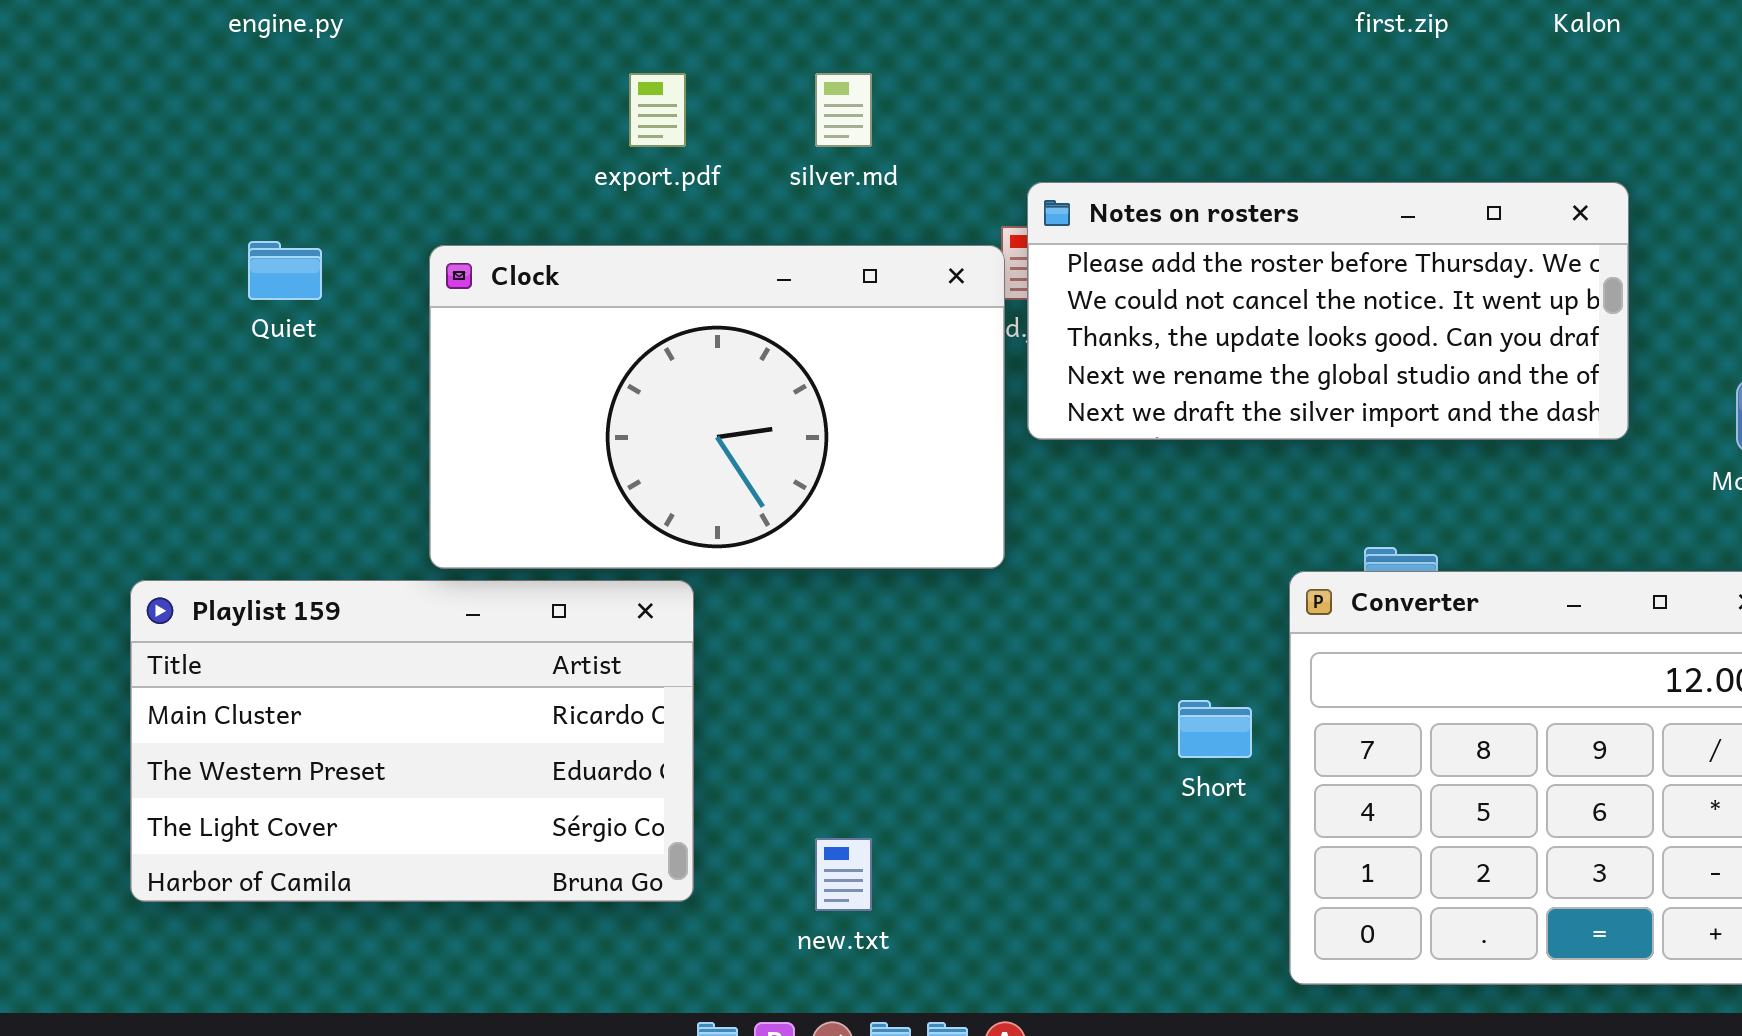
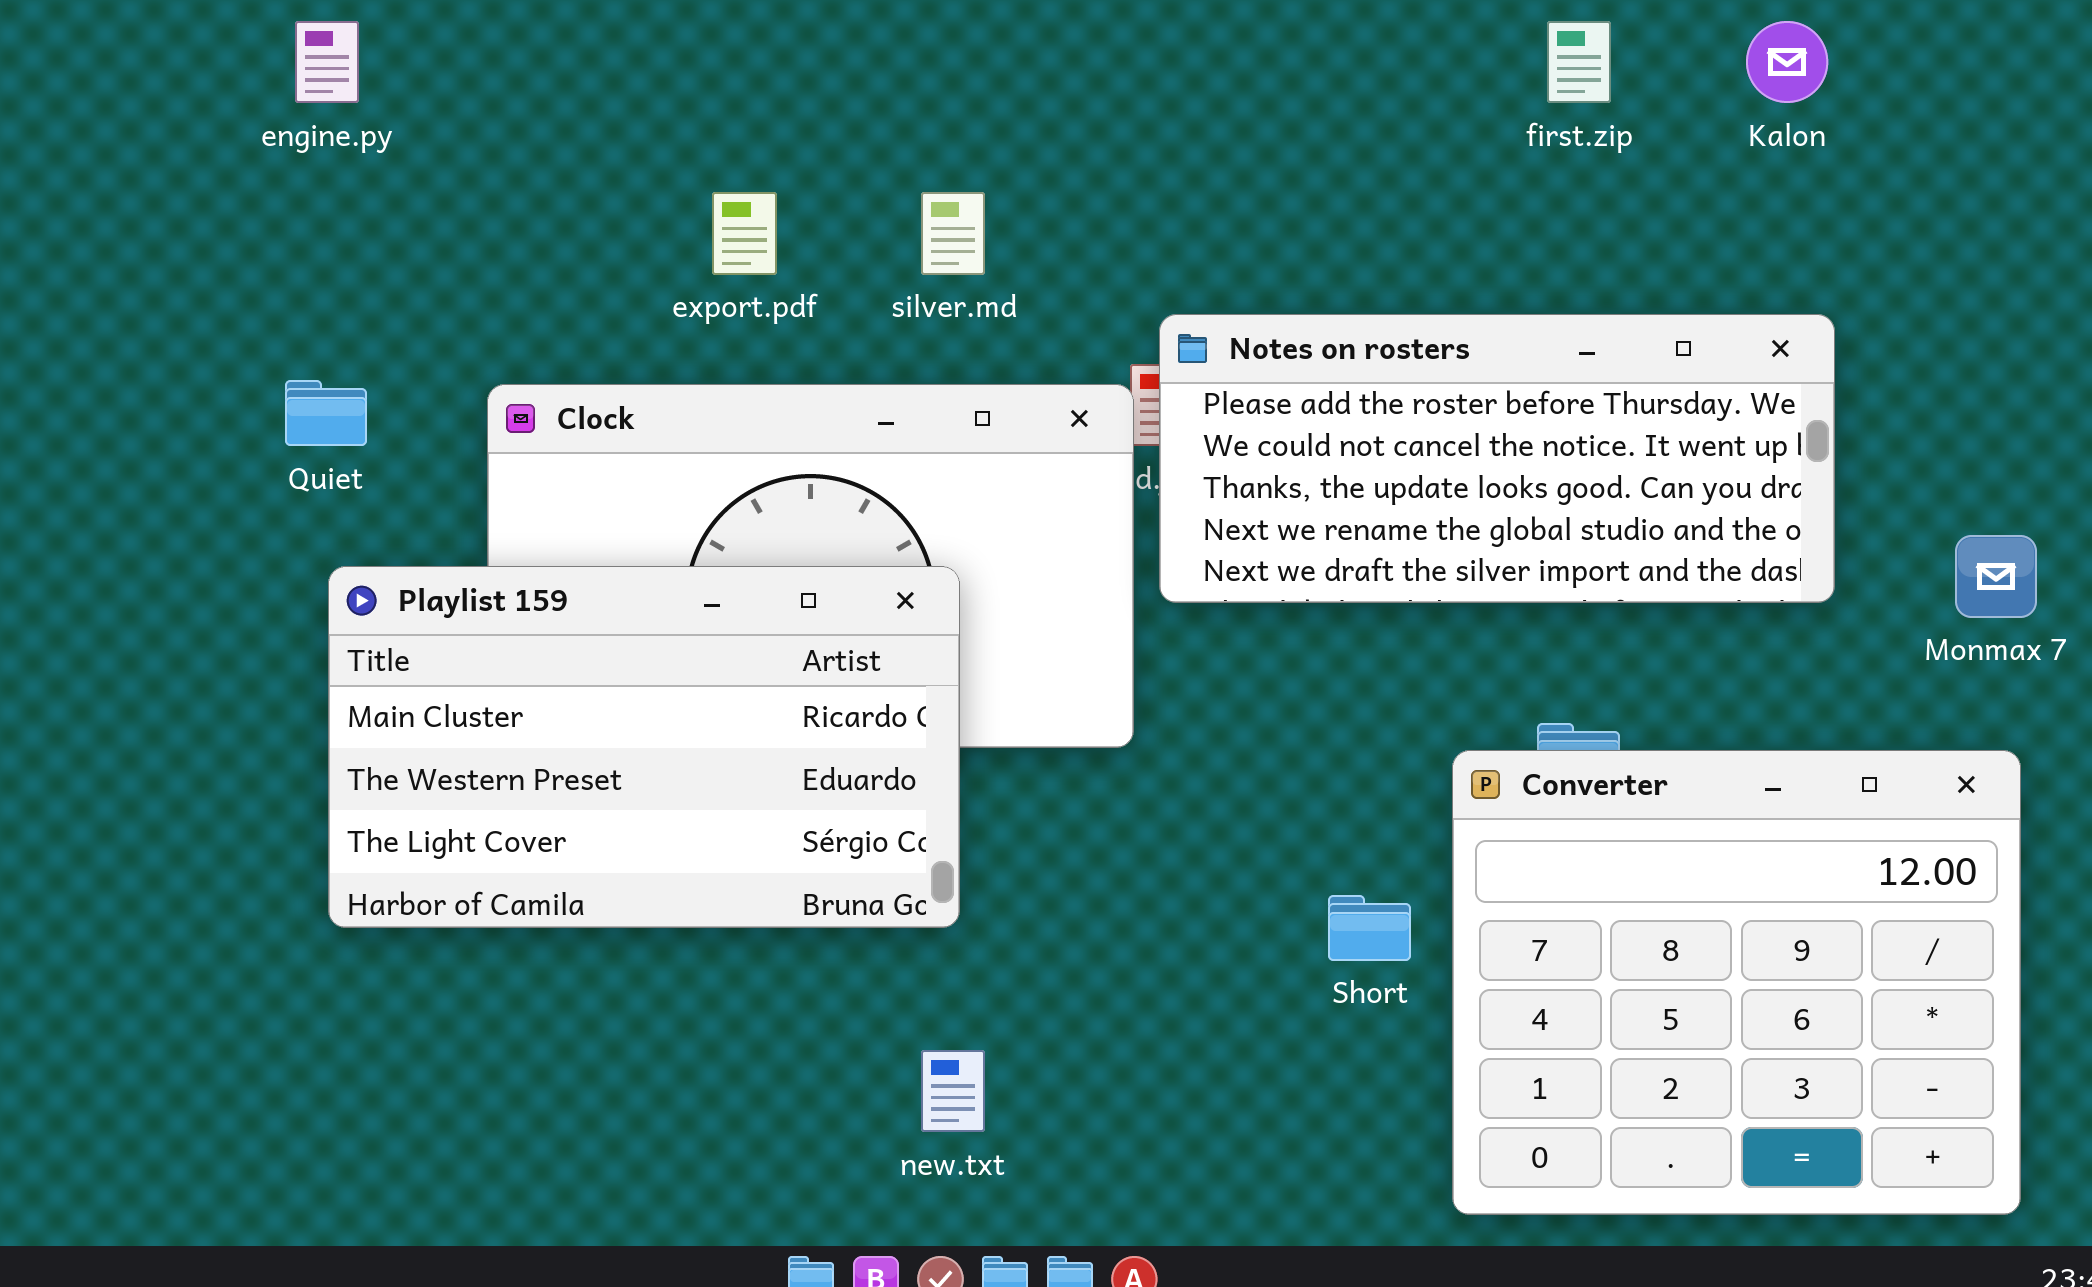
Playlist 159: [130,580,694,902] -> [328,566,960,928], moved

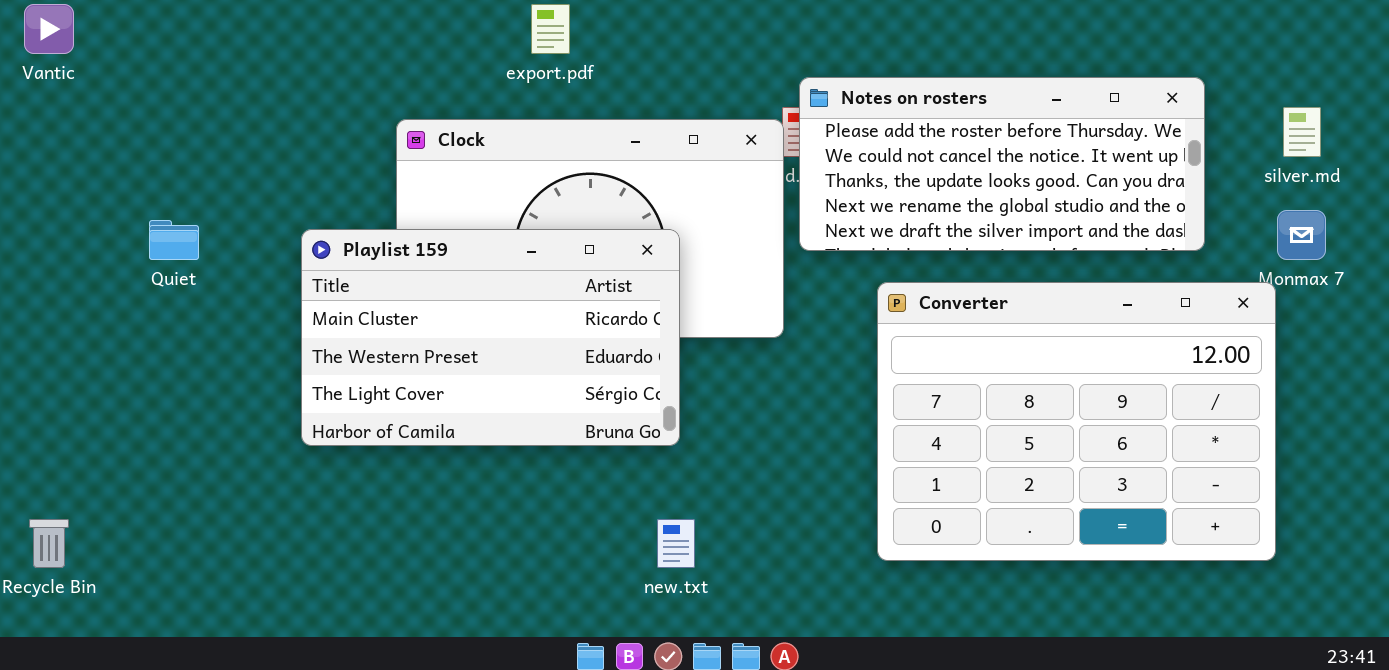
silver.md: [921,192,985,275] -> [1283,107,1321,157], moved
Quiet: [285,380,367,446] -> [149,220,199,260], moved
Converter: [1452,750,2021,1215] -> [877,282,1276,561], moved, resized

